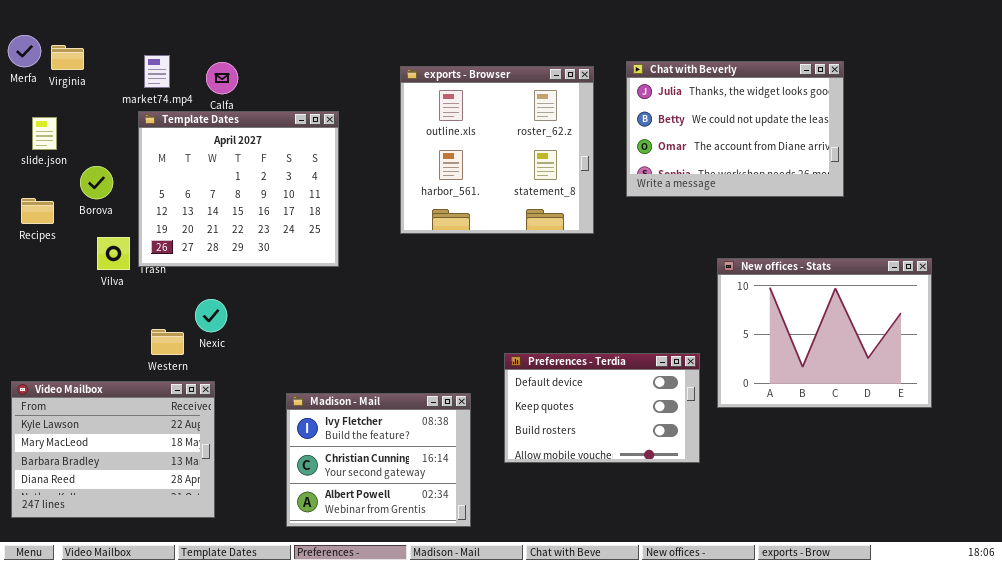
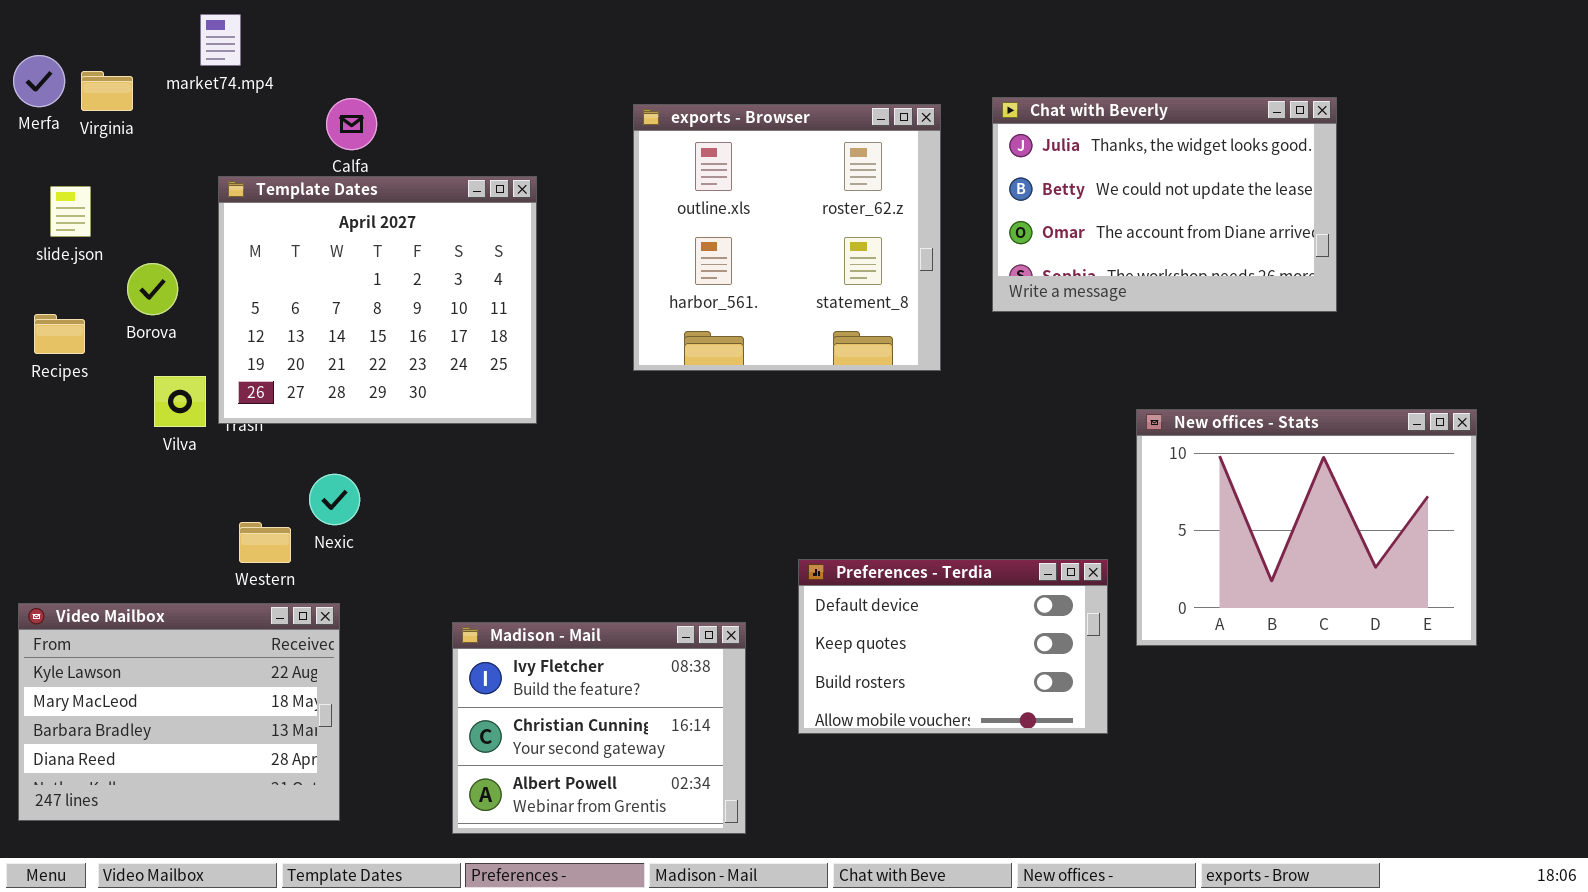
market74.mp4: [144,55,170,88] -> [200,14,241,66], moved

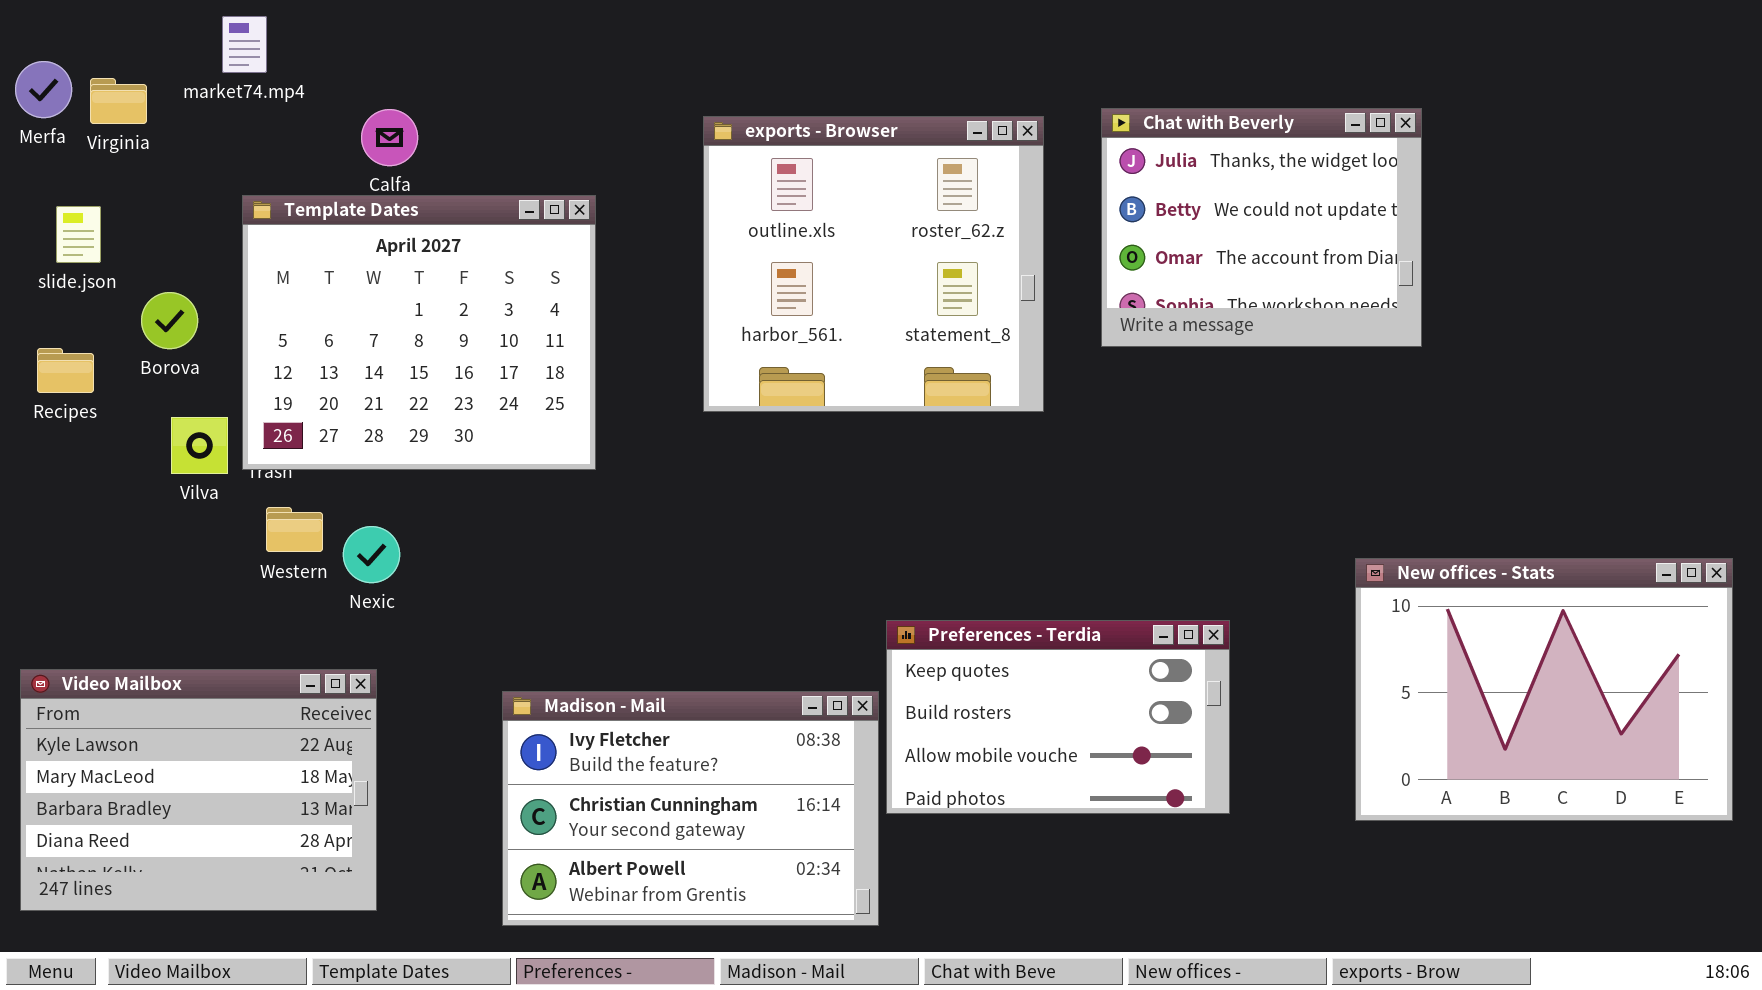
Chat with Beverly: [992,97,1337,312] -> [1101,108,1422,347], resized
New offices - Stats: [1136,409,1477,646] -> [1355,558,1733,821], moved
Western: [239,522,291,563] -> [266,507,323,552], moved
Preferences - Terdia: [798,559,1108,734] -> [886,620,1230,814], scrolled down 1 row
Madison - Mail: [452,622,746,834] -> [502,691,879,926], resized

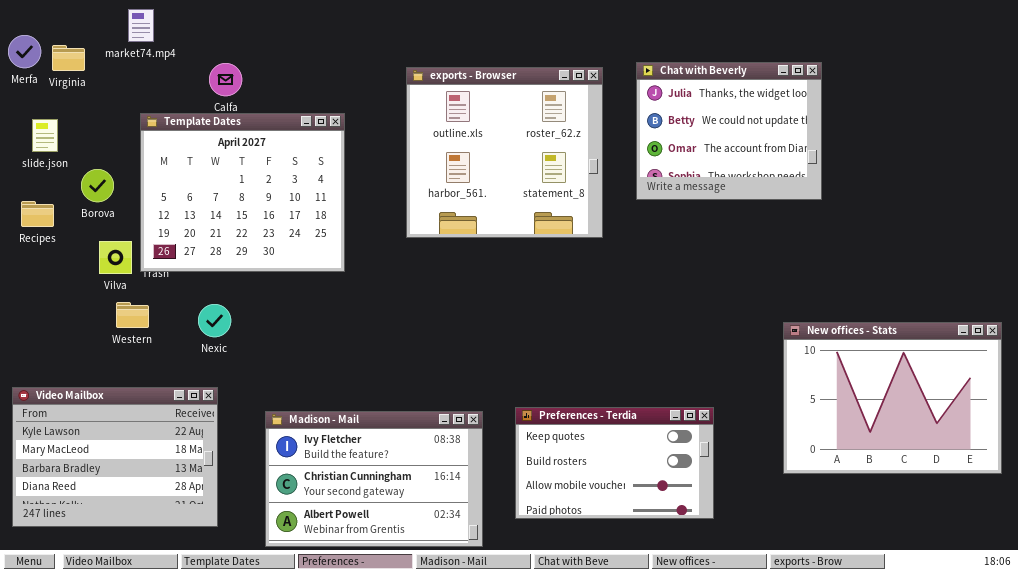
Western: [266,507,323,552] -> [116,302,149,328], moved
Preferences - Terdia: [886,620,1230,814] -> [515,407,714,519], moved
Madison - Mail: [502,691,879,926] -> [265,411,483,547], moved

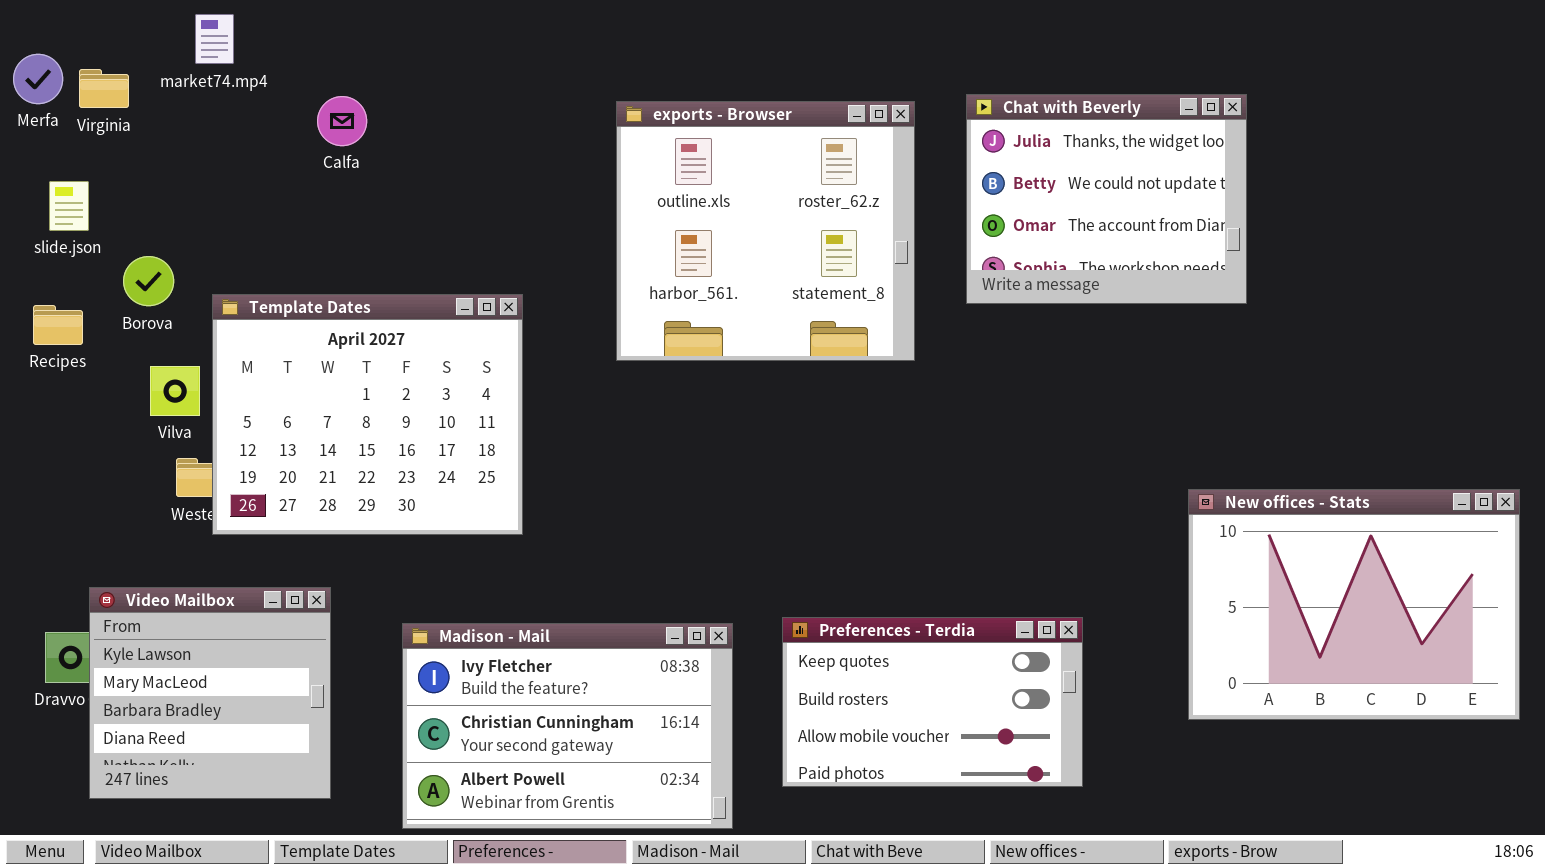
Template Dates: [140,113,345,272] -> [212,294,523,535], moved
Video Mailbox: [12,387,218,527] -> [89,587,331,799], resized

